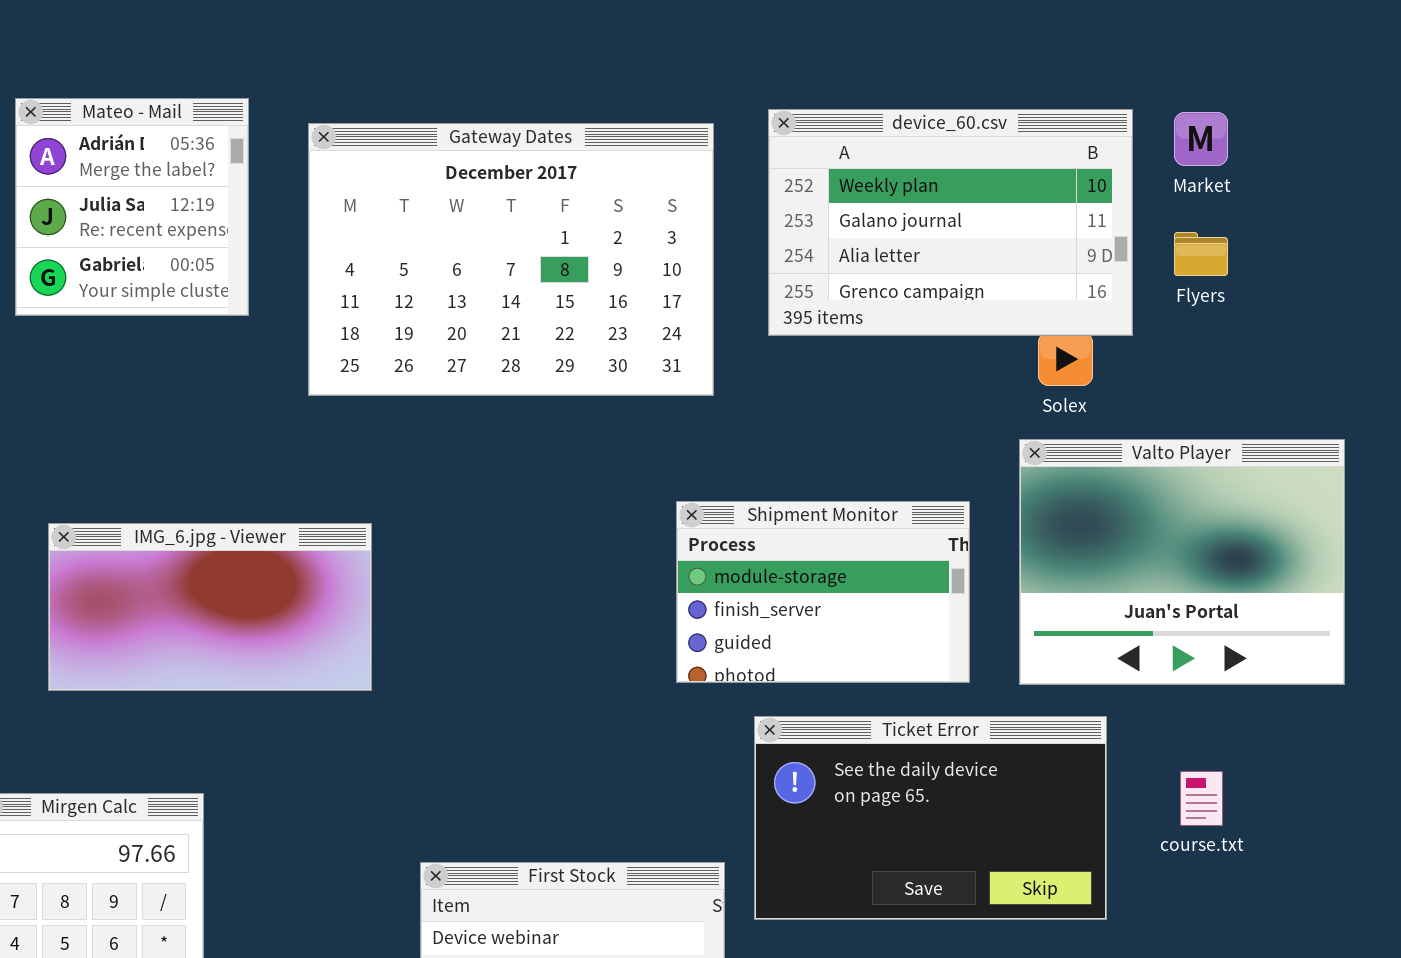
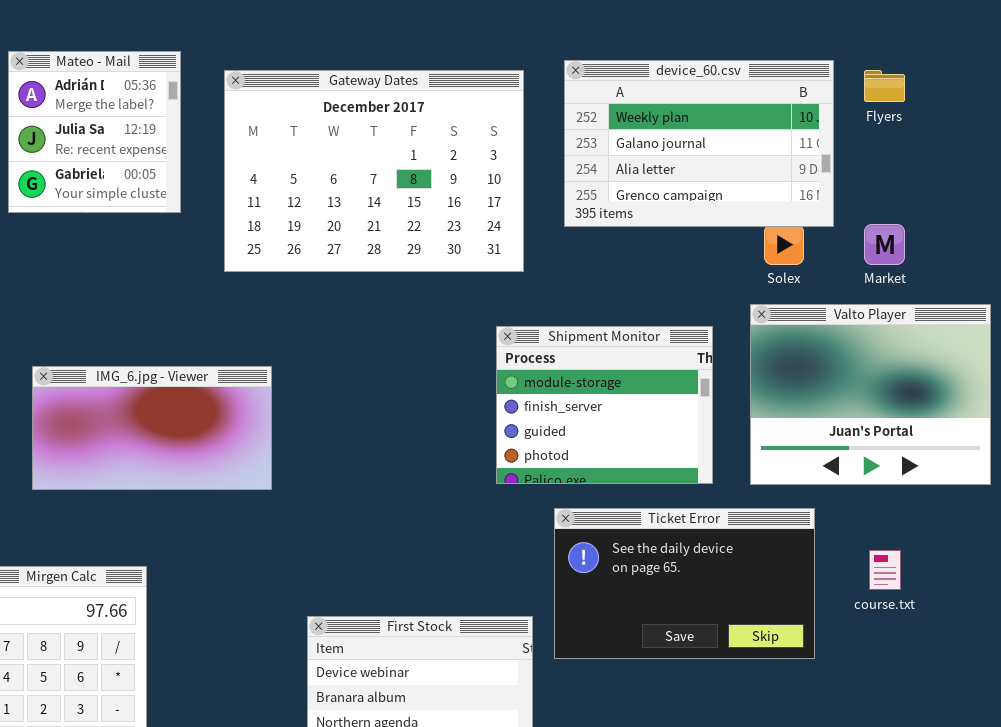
Market: [1174,112,1228,166] -> [864,224,905,265], moved
Flyers: [1174,232,1228,276] -> [864,70,905,102], moved
Shipment Monitor: [676,501,970,683] -> [496,326,713,484], resized

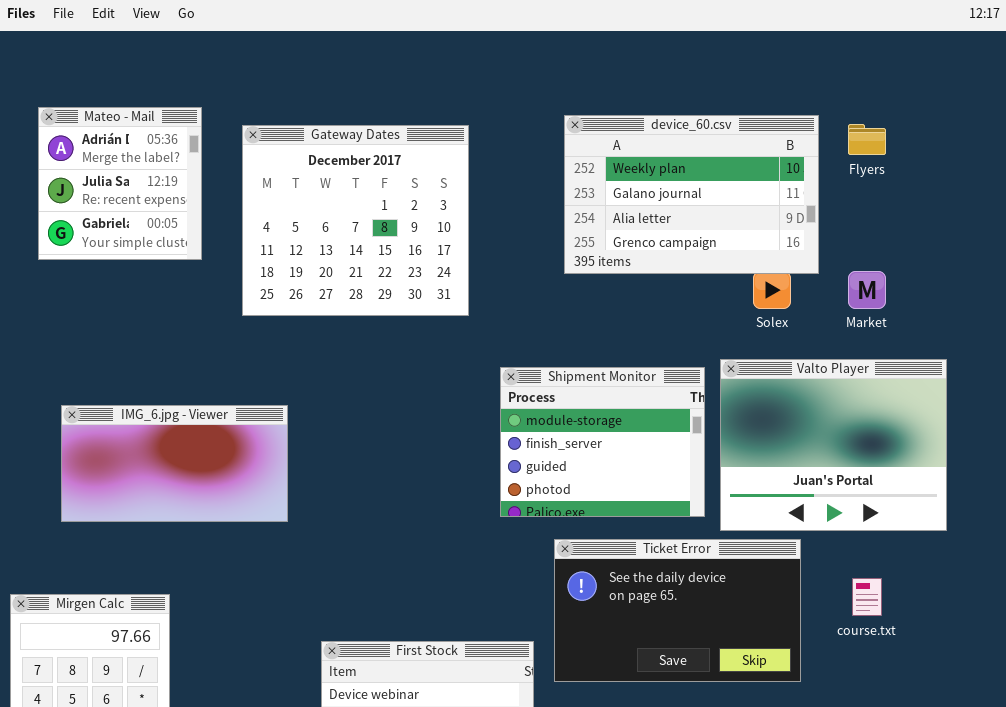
Gateway Dates: [224,70,524,272] -> [242,125,469,316], resized
Valto Player: [750,304,991,485] -> [720,359,947,531], moved

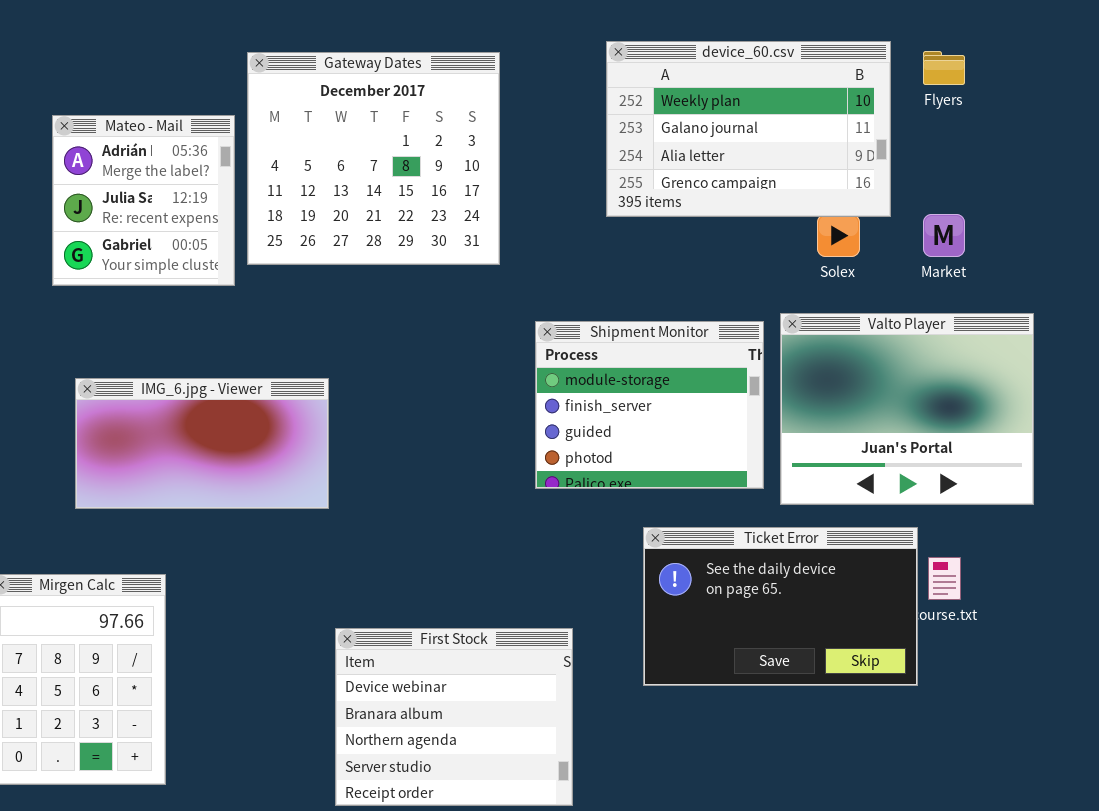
Mateo - Mail: [38,107,202,260] -> [52,115,235,286], moved
IMG_6.jpg - Viewer: [61,405,288,522] -> [75,378,329,509], moved
Ticket Error: [554,539,801,682] -> [643,527,918,686], moved

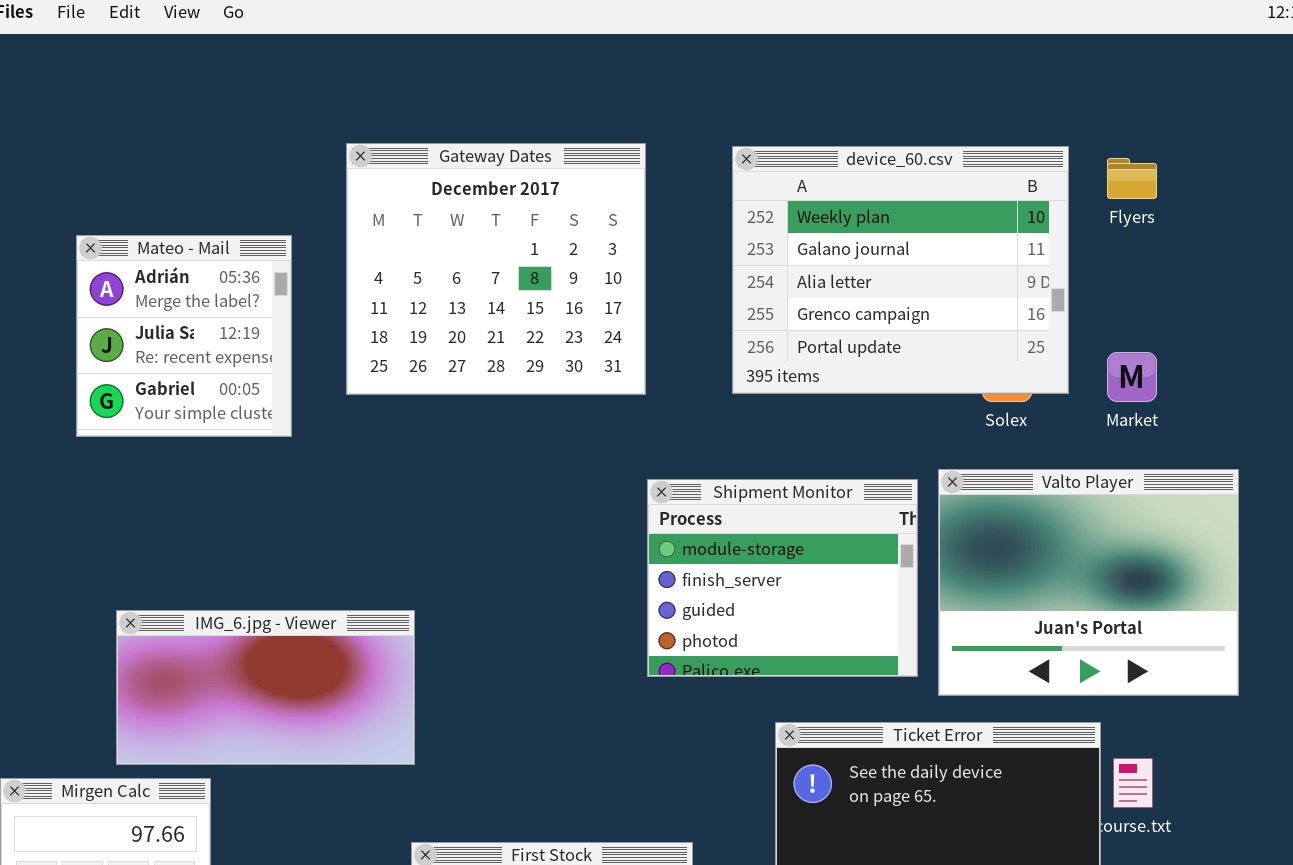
device_60.csv: [606,41,891,217] -> [732,146,1069,394], resized
Gateway Dates: [247,52,500,265] -> [346,143,646,395], moved
IMG_6.jpg - Viewer: [75,378,329,509] -> [116,610,415,765], moved

